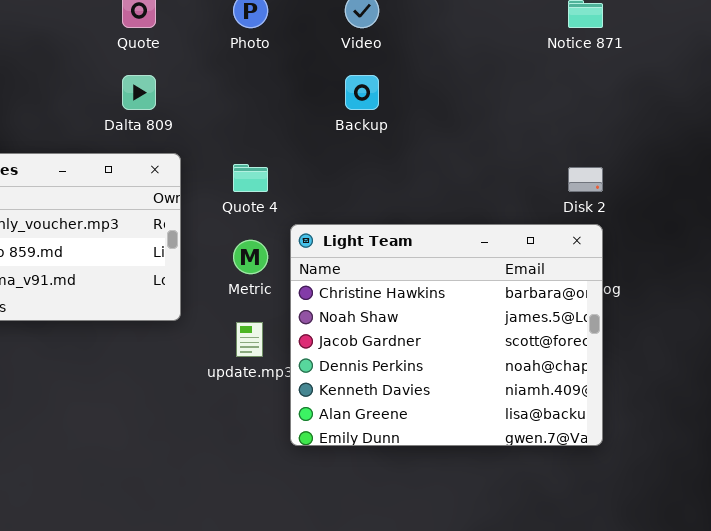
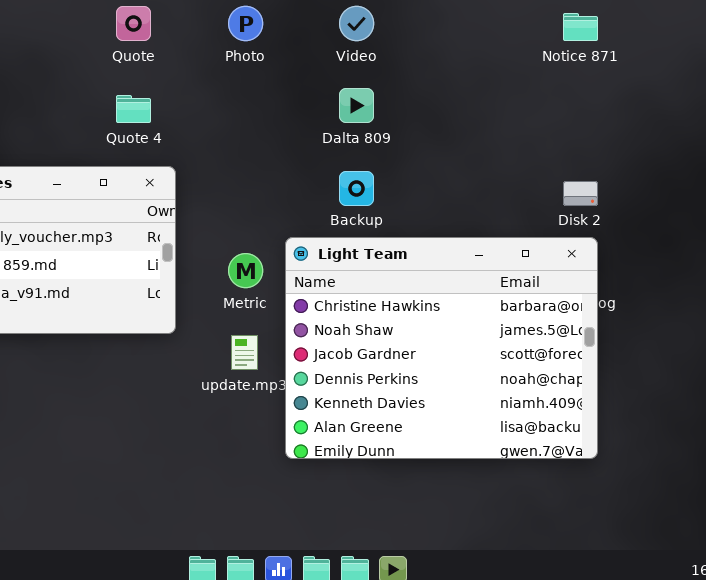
Dalta 809: [122,75,156,110] -> [339,88,374,123], moved
Backup: [345,75,379,110] -> [339,171,374,206], moved
Quote 4: [233,164,268,192] -> [116,95,151,123], moved

